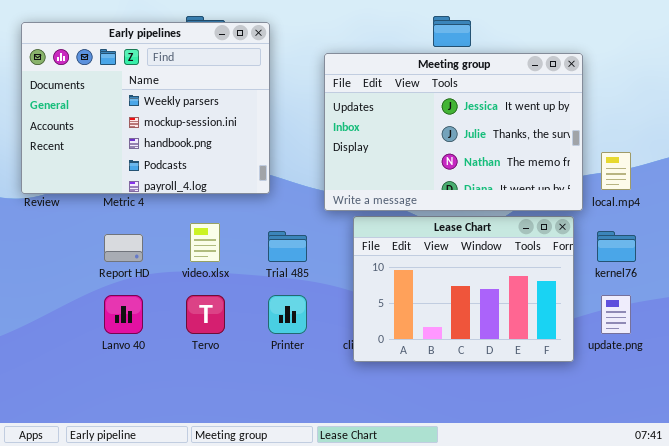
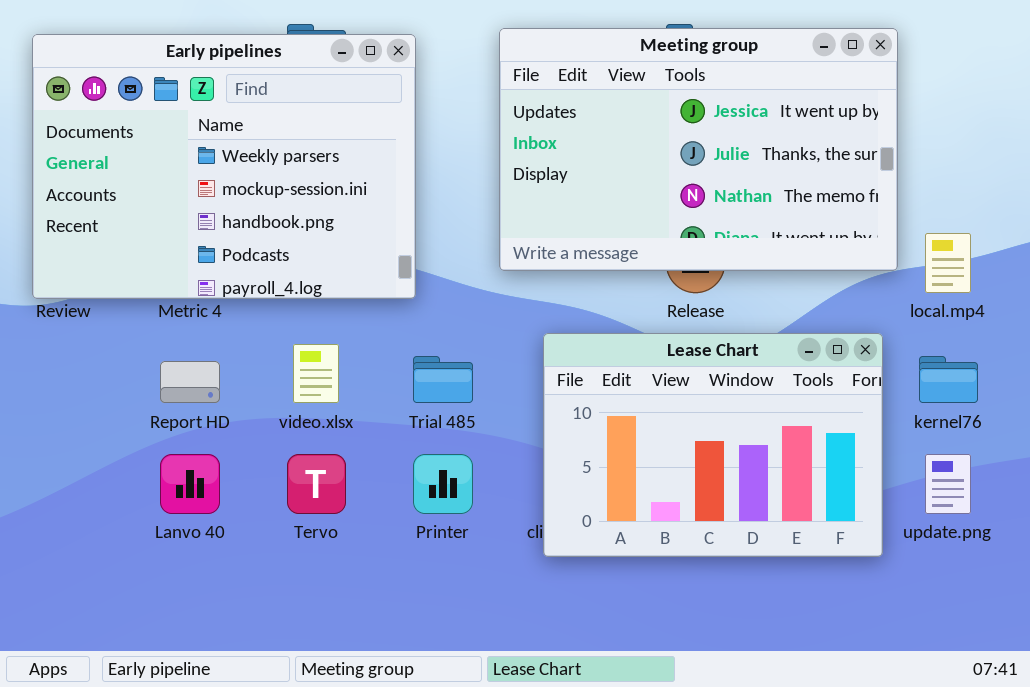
Meeting group: [324,53,583,211] -> [499,28,898,271], moved

